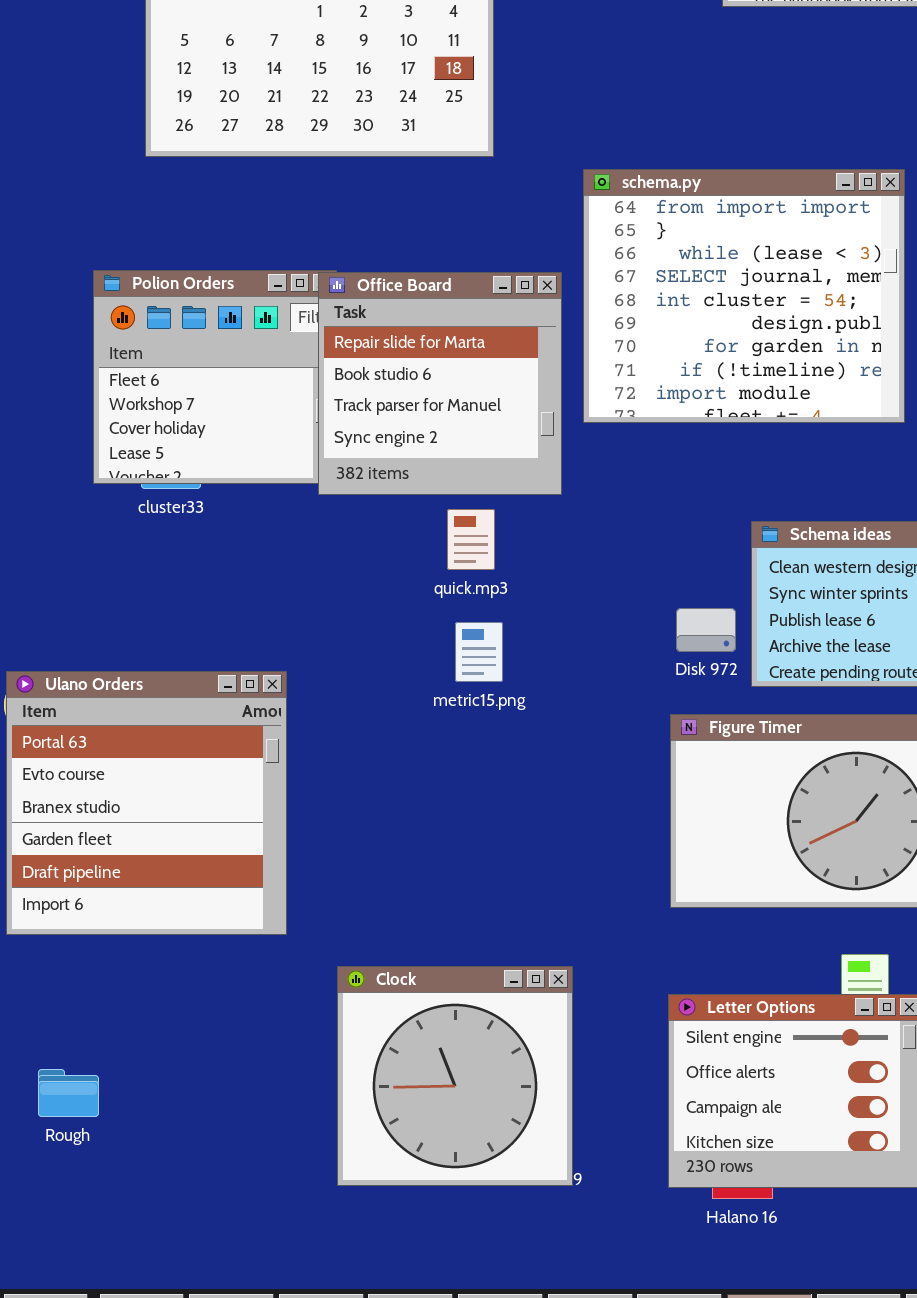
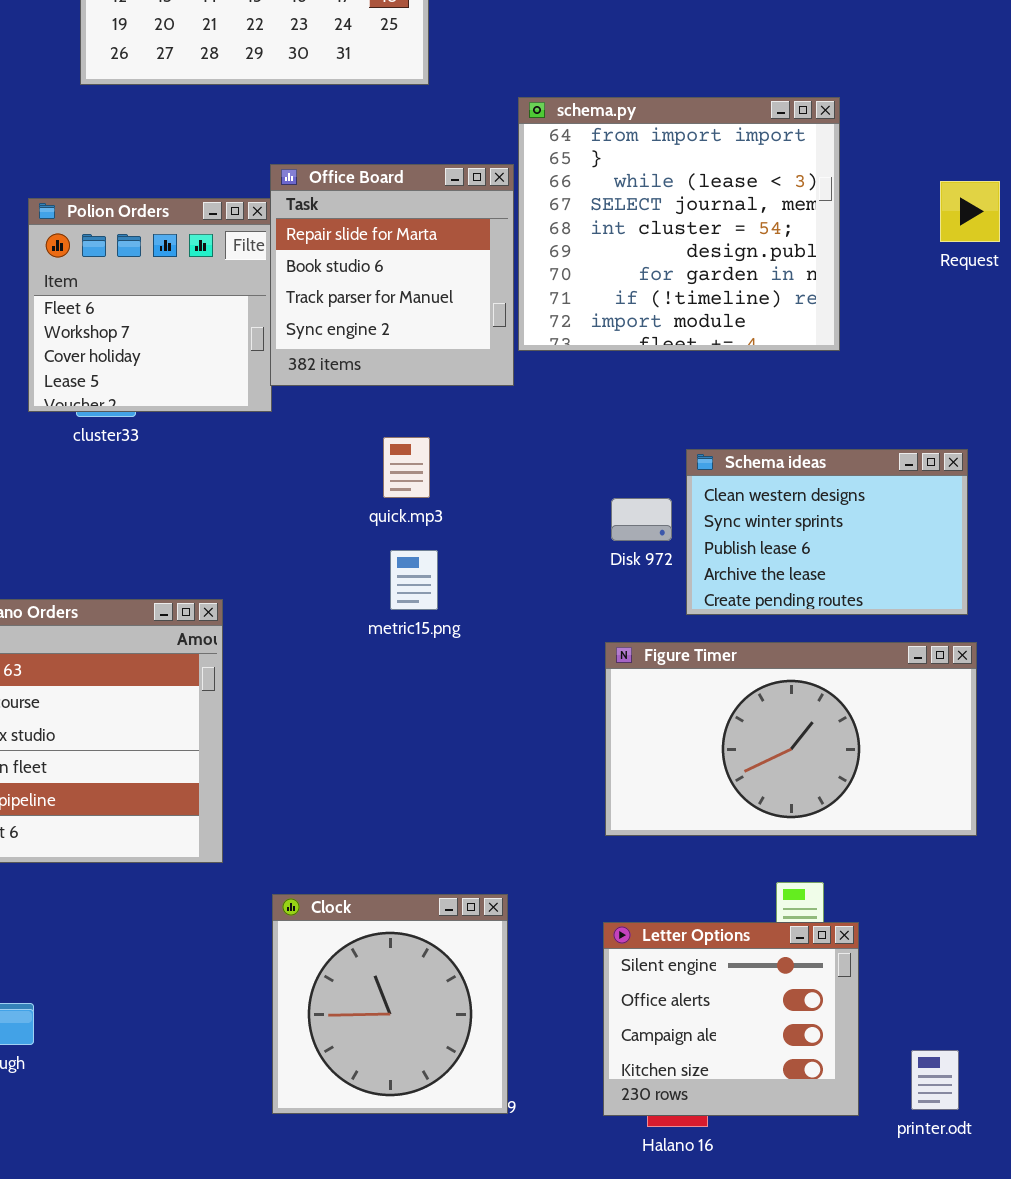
Office Board: [318,272,562,495] -> [270,164,514,386], moved
Disk 972: [676,608,736,652] -> [611,498,672,541], moved

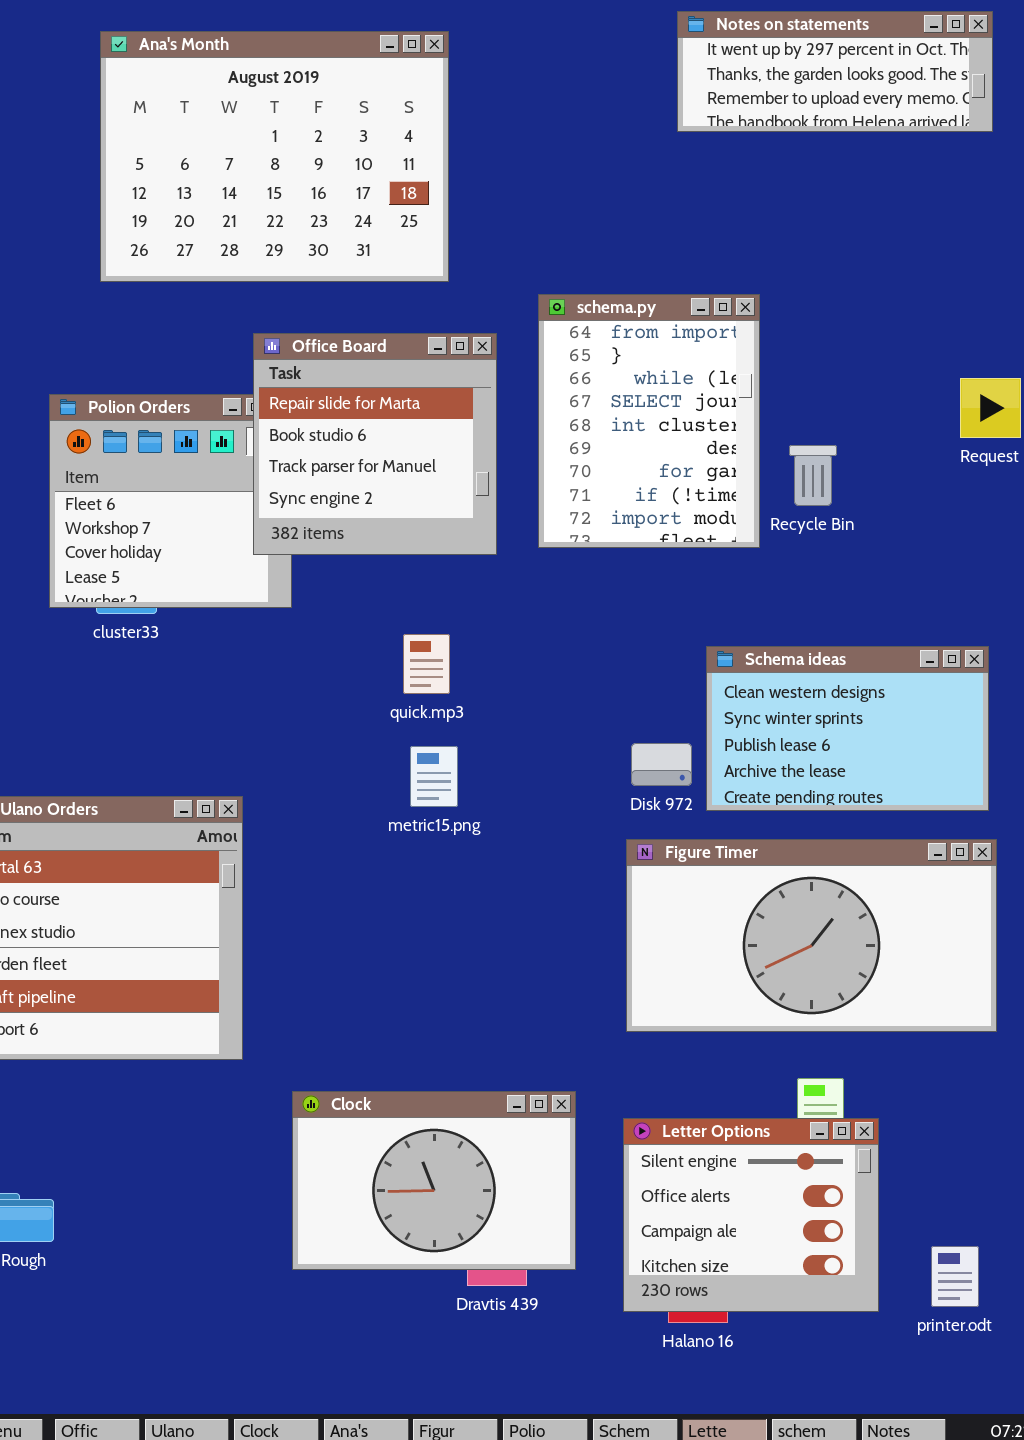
schema.py: [518,97,840,351] -> [538,294,760,548], resized
Office Board: [270,164,514,386] -> [253,333,497,555], moved
Disk 972: [611,498,672,541] -> [631,743,692,786], moved
Clock: [272,894,508,1114] -> [292,1091,576,1270], resized

